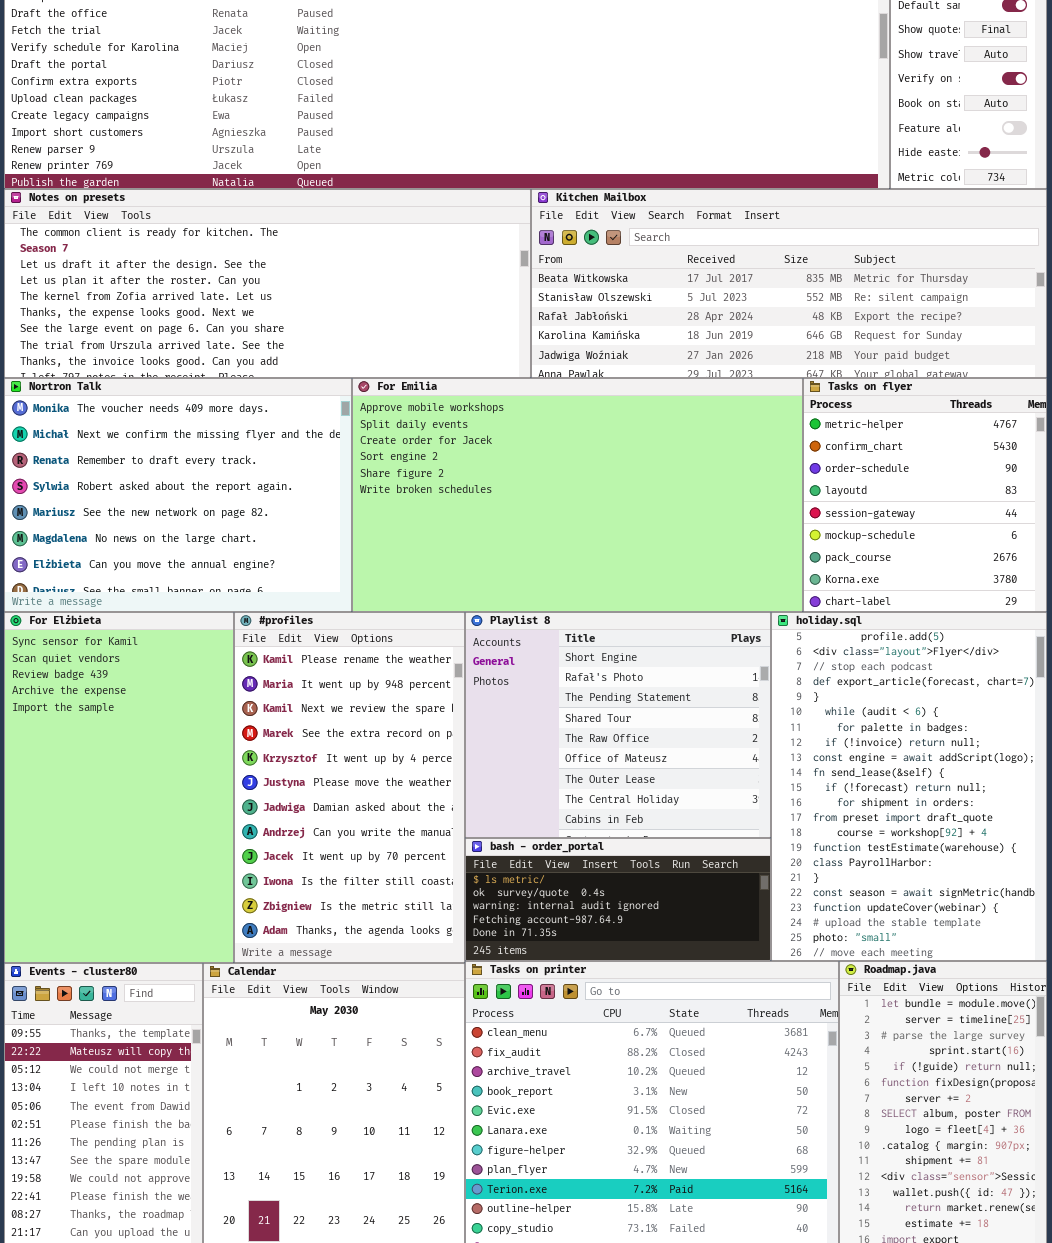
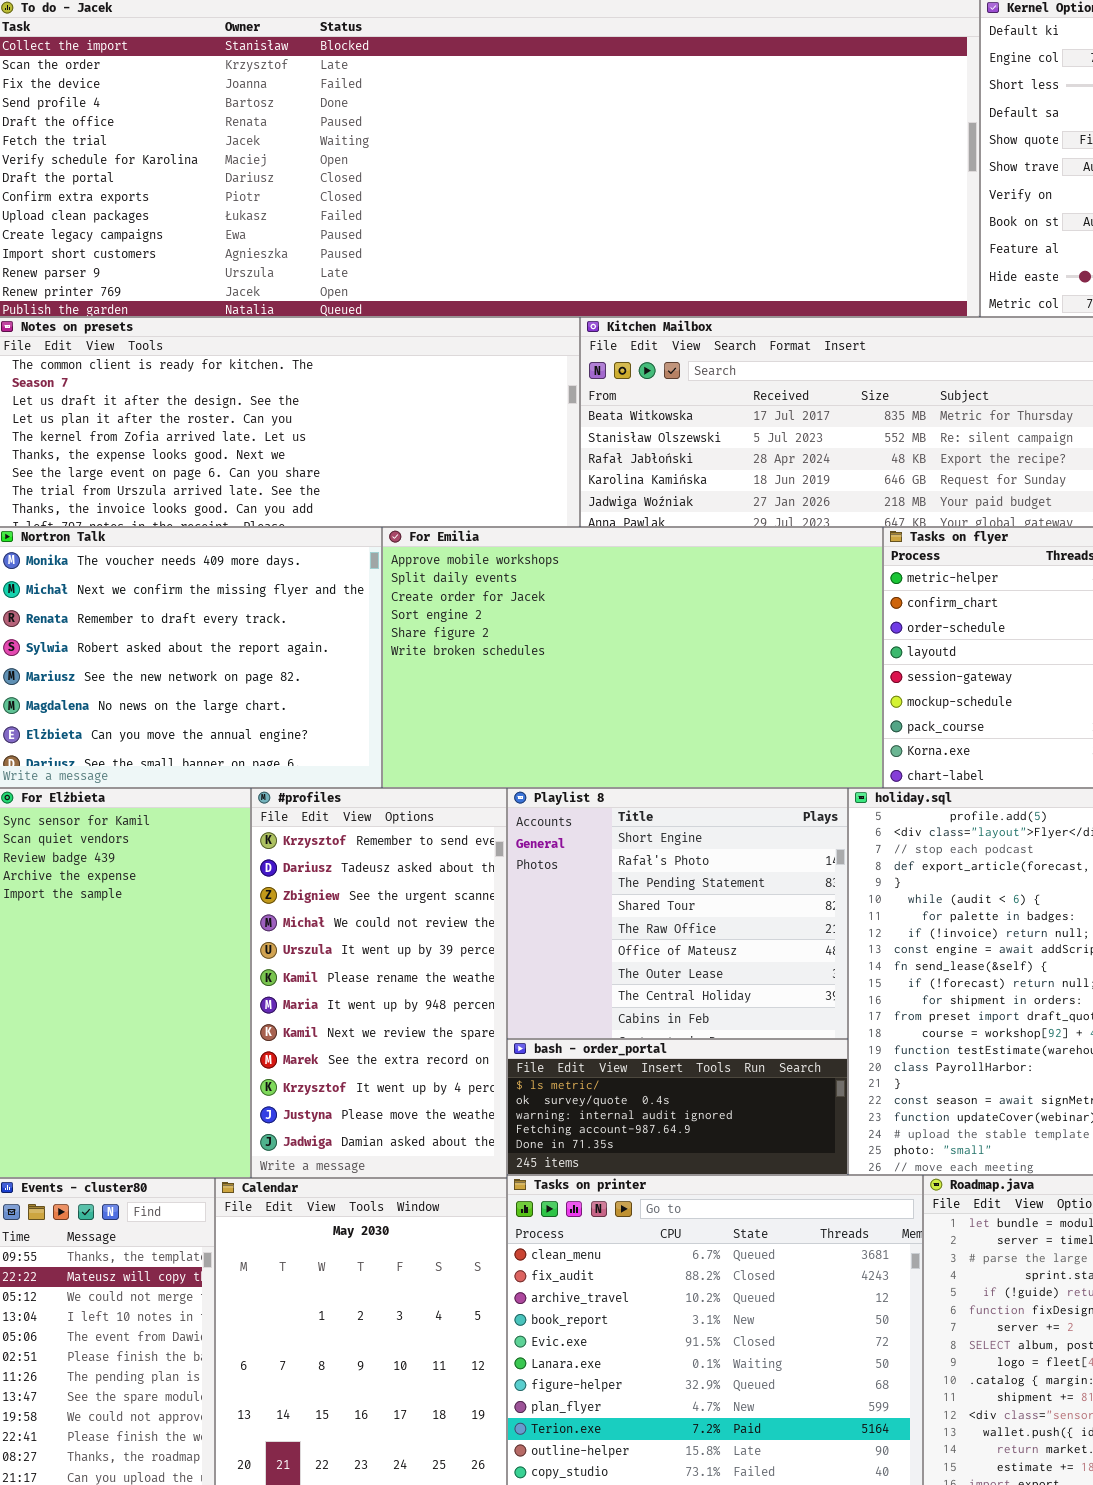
#profiles: [234,612,465,963] -> [251,788,507,1178], scrolled up 5 rows

